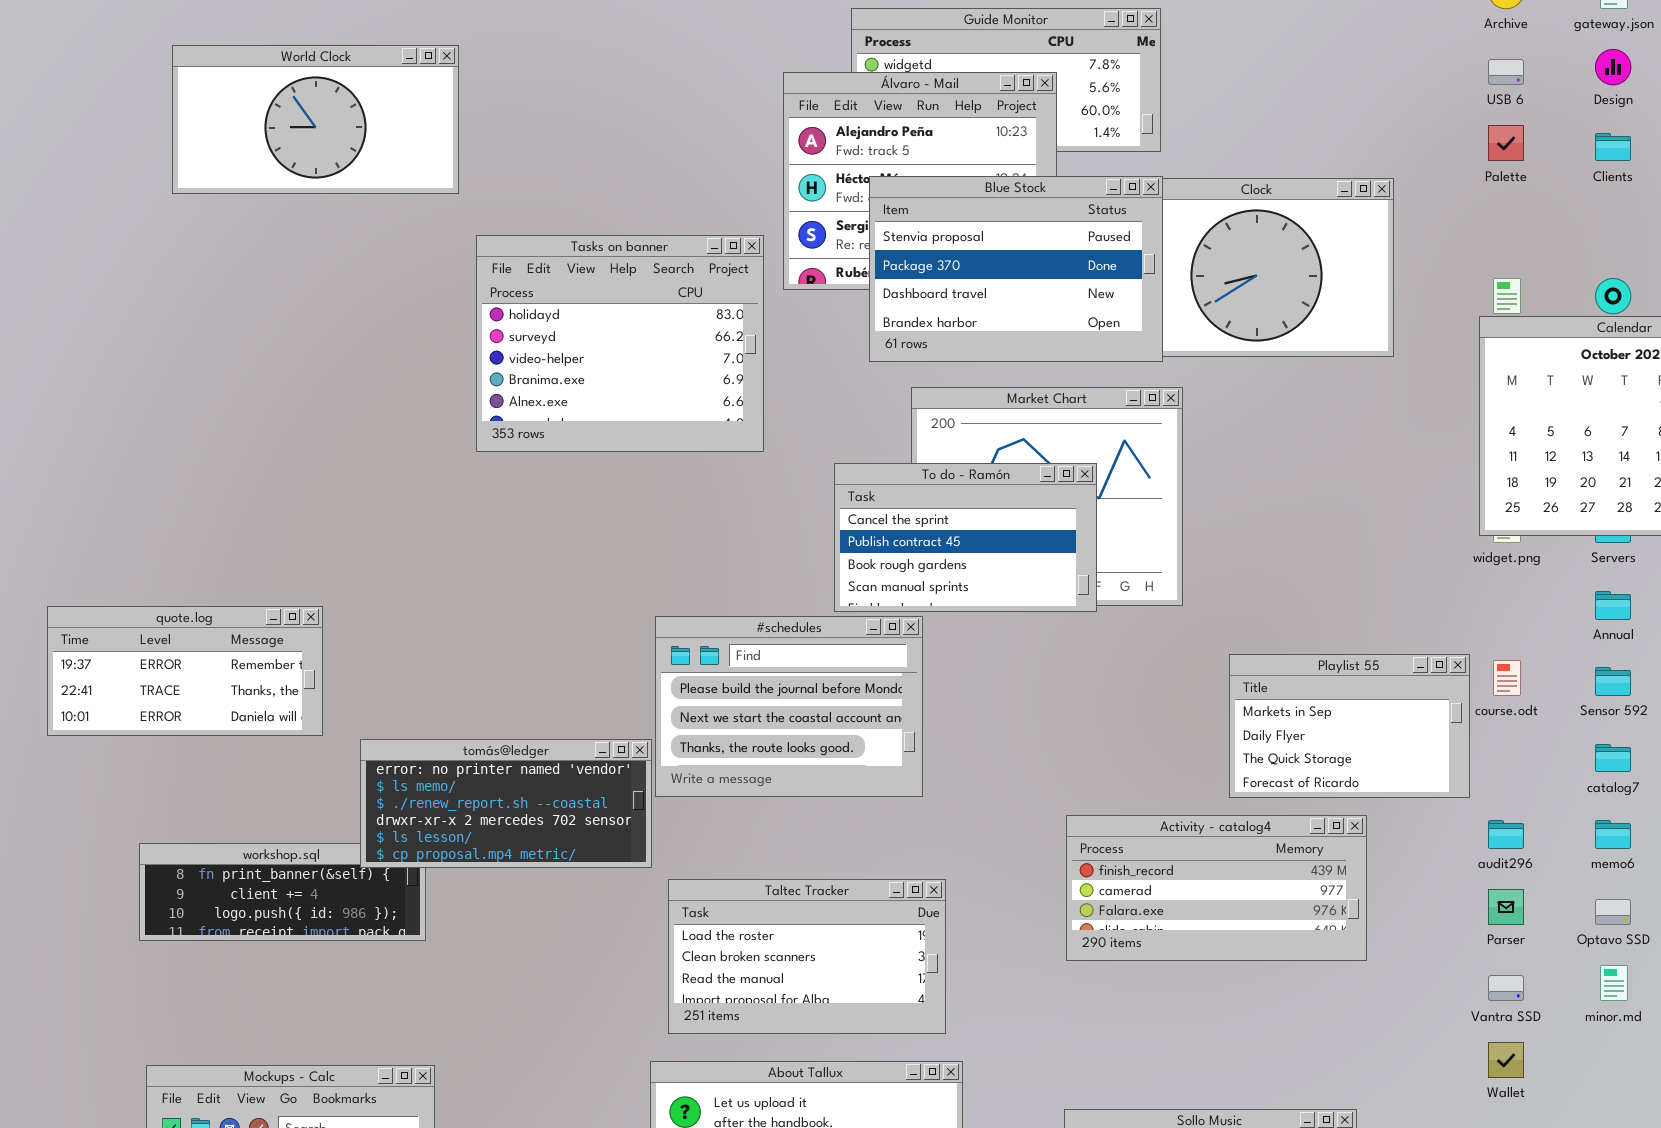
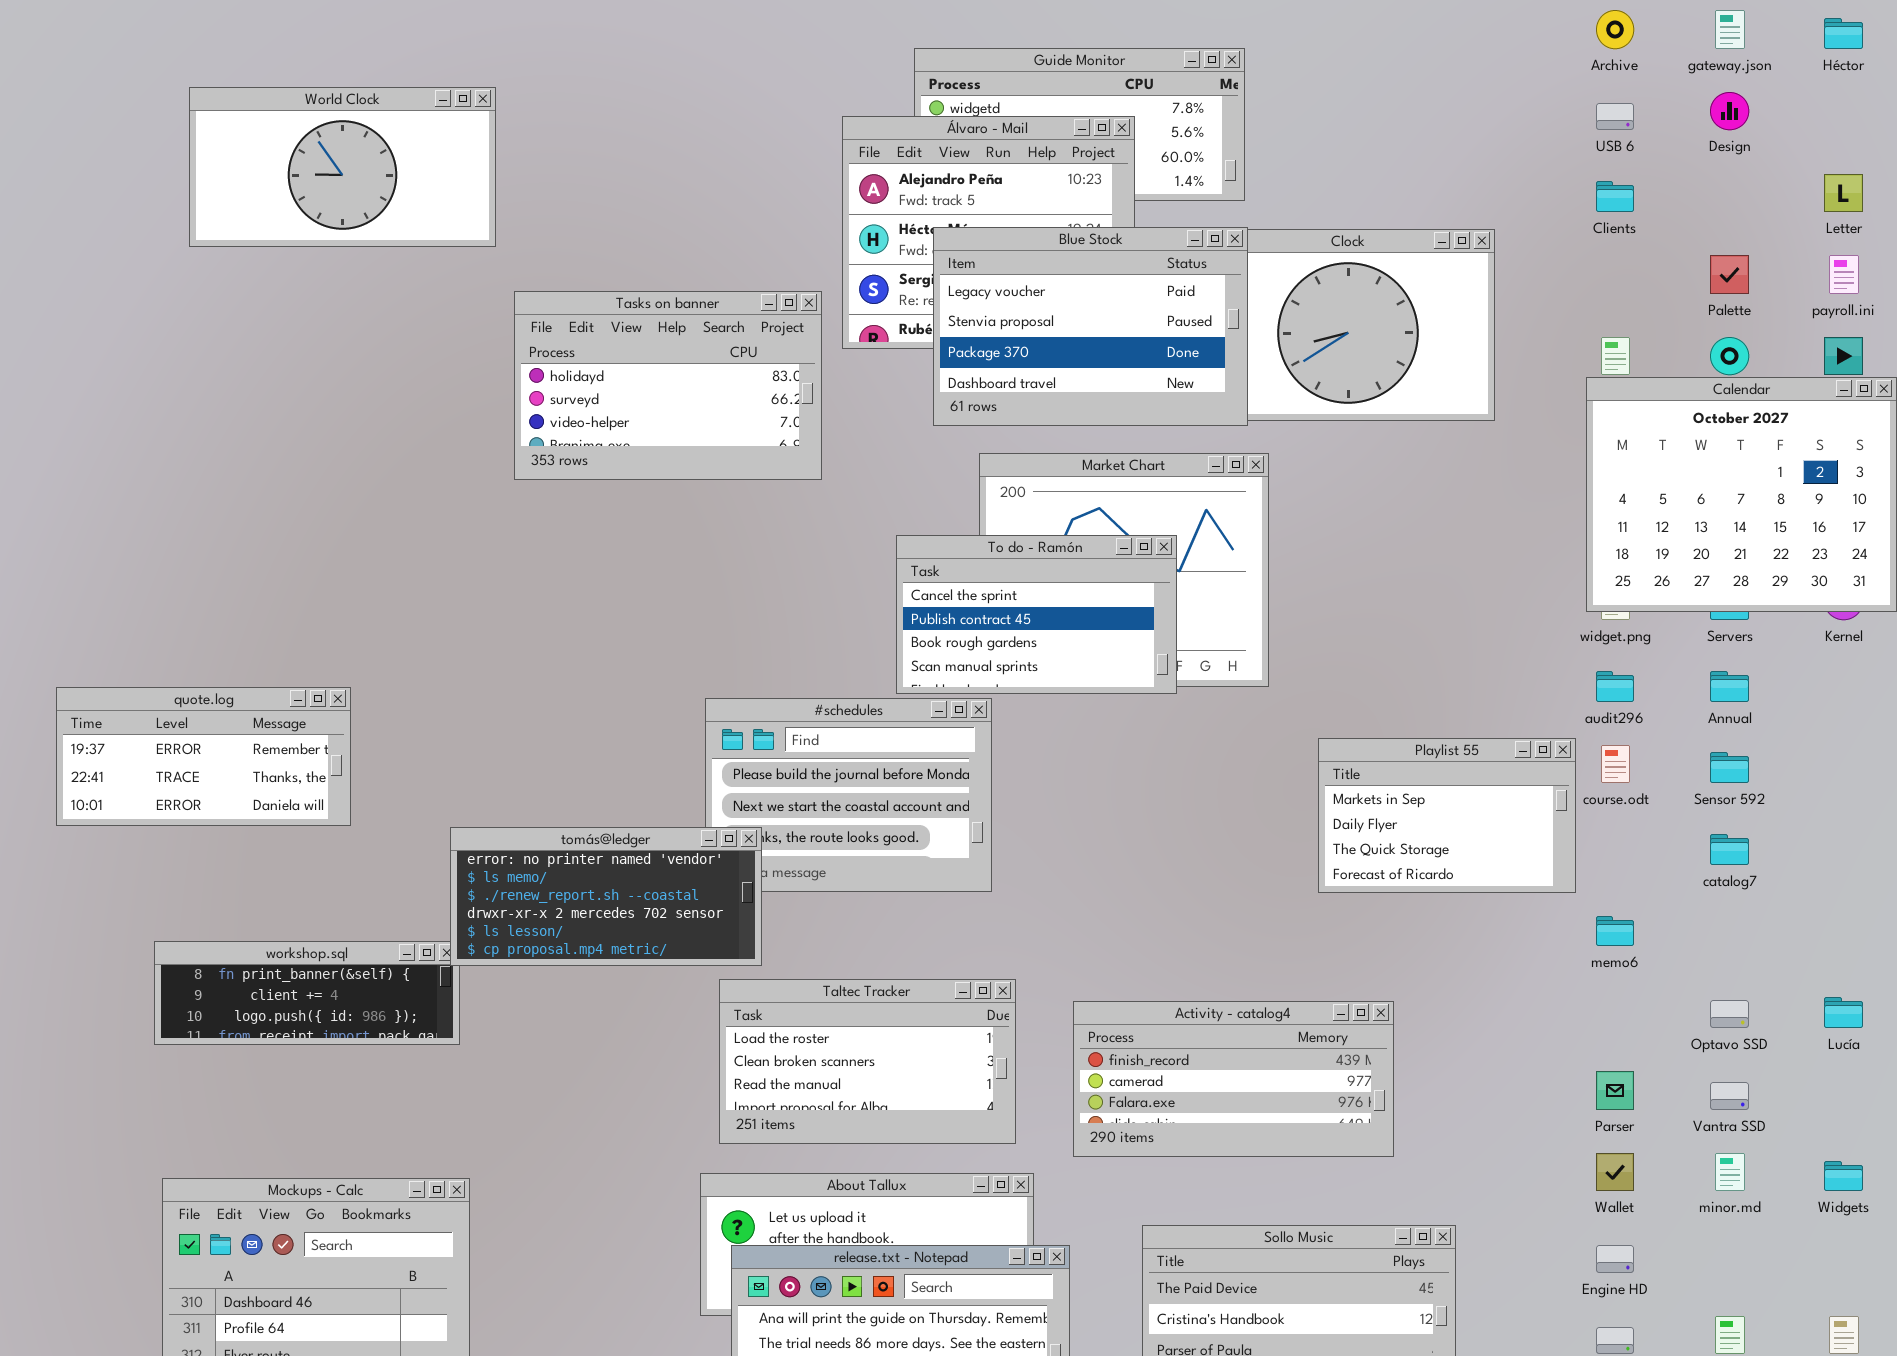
Palette: [1488,125,1524,161] -> [1710,255,1749,294], moved
Clients: [1595,133,1631,161] -> [1596,181,1634,212], moved
Blue Stock: [869,176,1163,362] -> [933,227,1248,426], scrolled up 1 row
Tasks on banner: [476,235,764,452] -> [514,291,822,480], resized
tomás@ledger: [360,739,652,868] -> [450,827,762,966], moved
Activity - catalog4: [1066,815,1367,961] -> [1073,1001,1394,1157], moved
audit296: [1488,820,1524,849] -> [1596,671,1634,702], moved
memo6: [1595,820,1631,849] -> [1596,916,1634,946], moved
Parser: [1488,889,1524,925] -> [1596,1071,1634,1110], moved
minor.md: [1600,965,1628,1001] -> [1715,1153,1745,1191], moved
Vantra SSD: [1488,975,1524,1001] -> [1710,1082,1749,1110], moved

